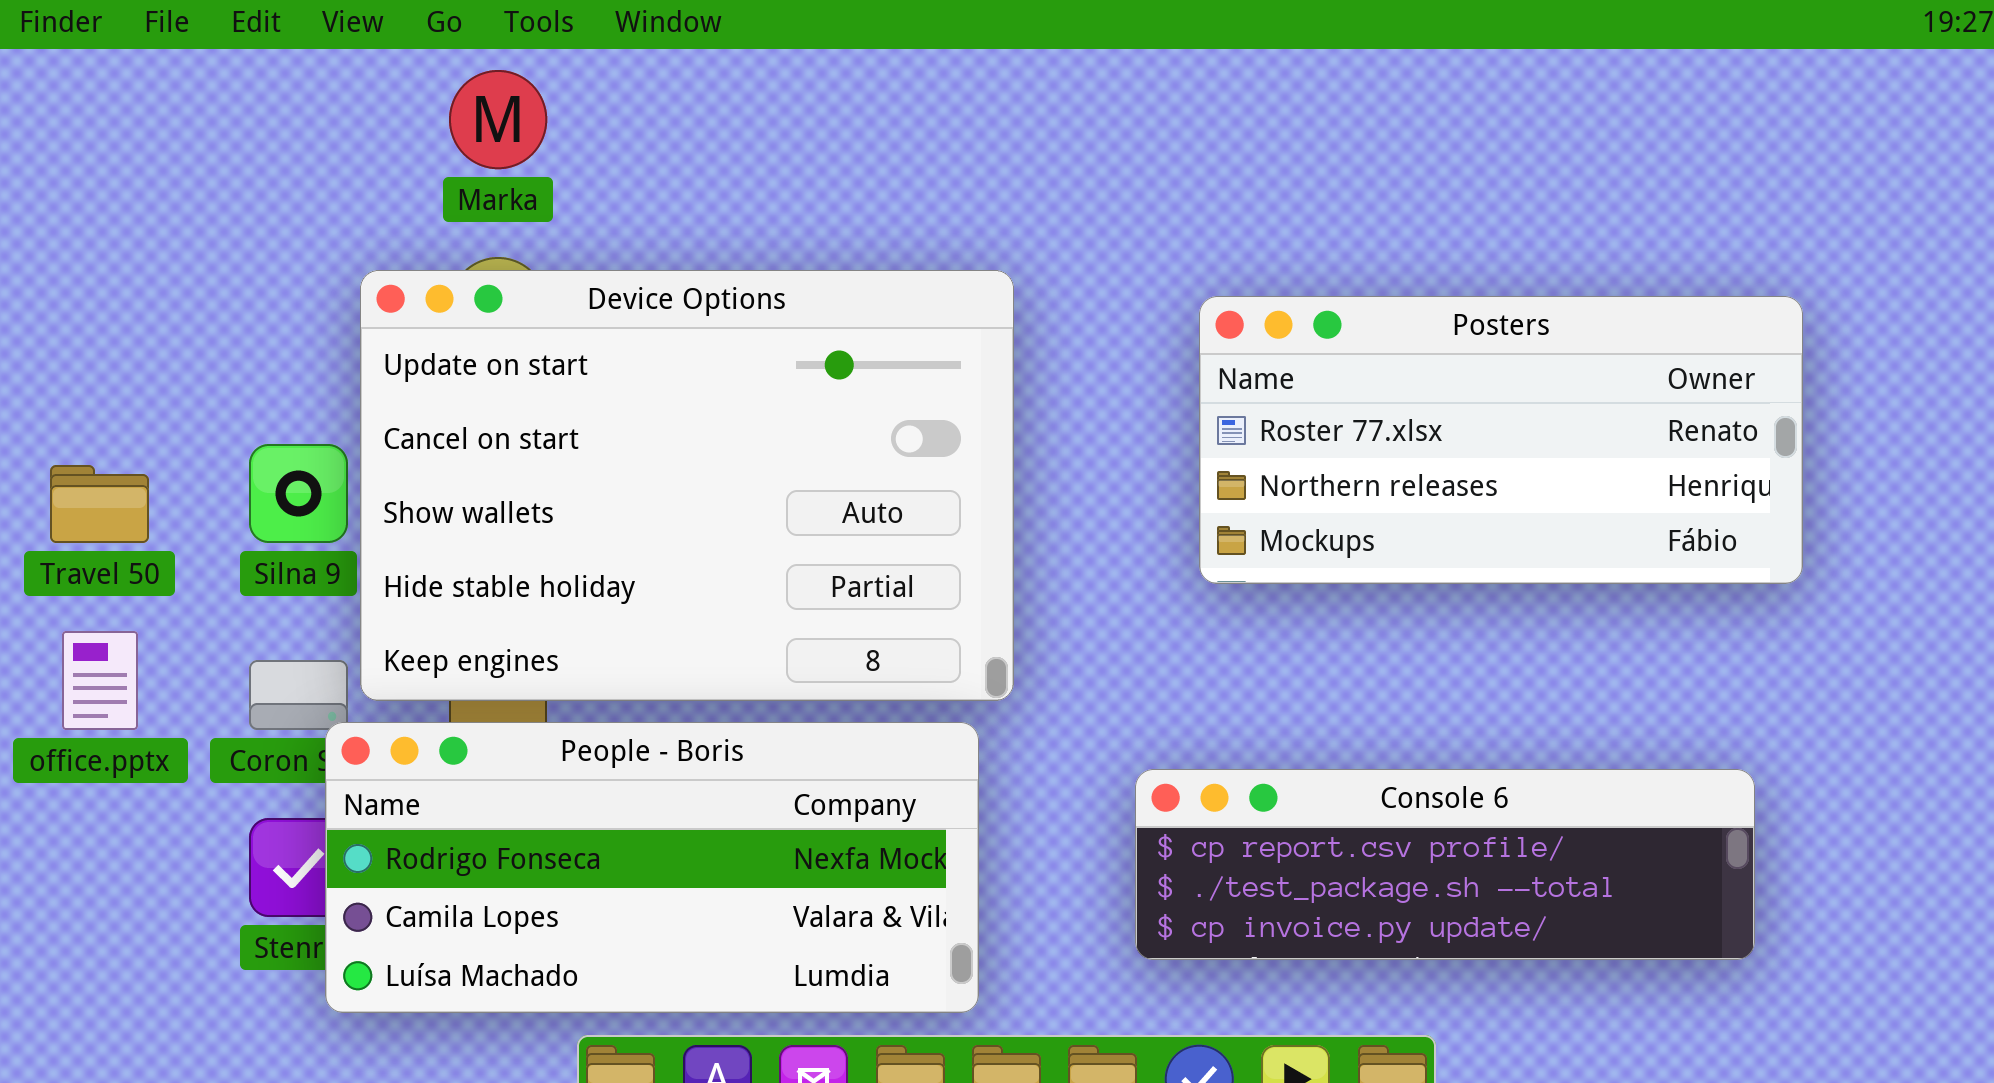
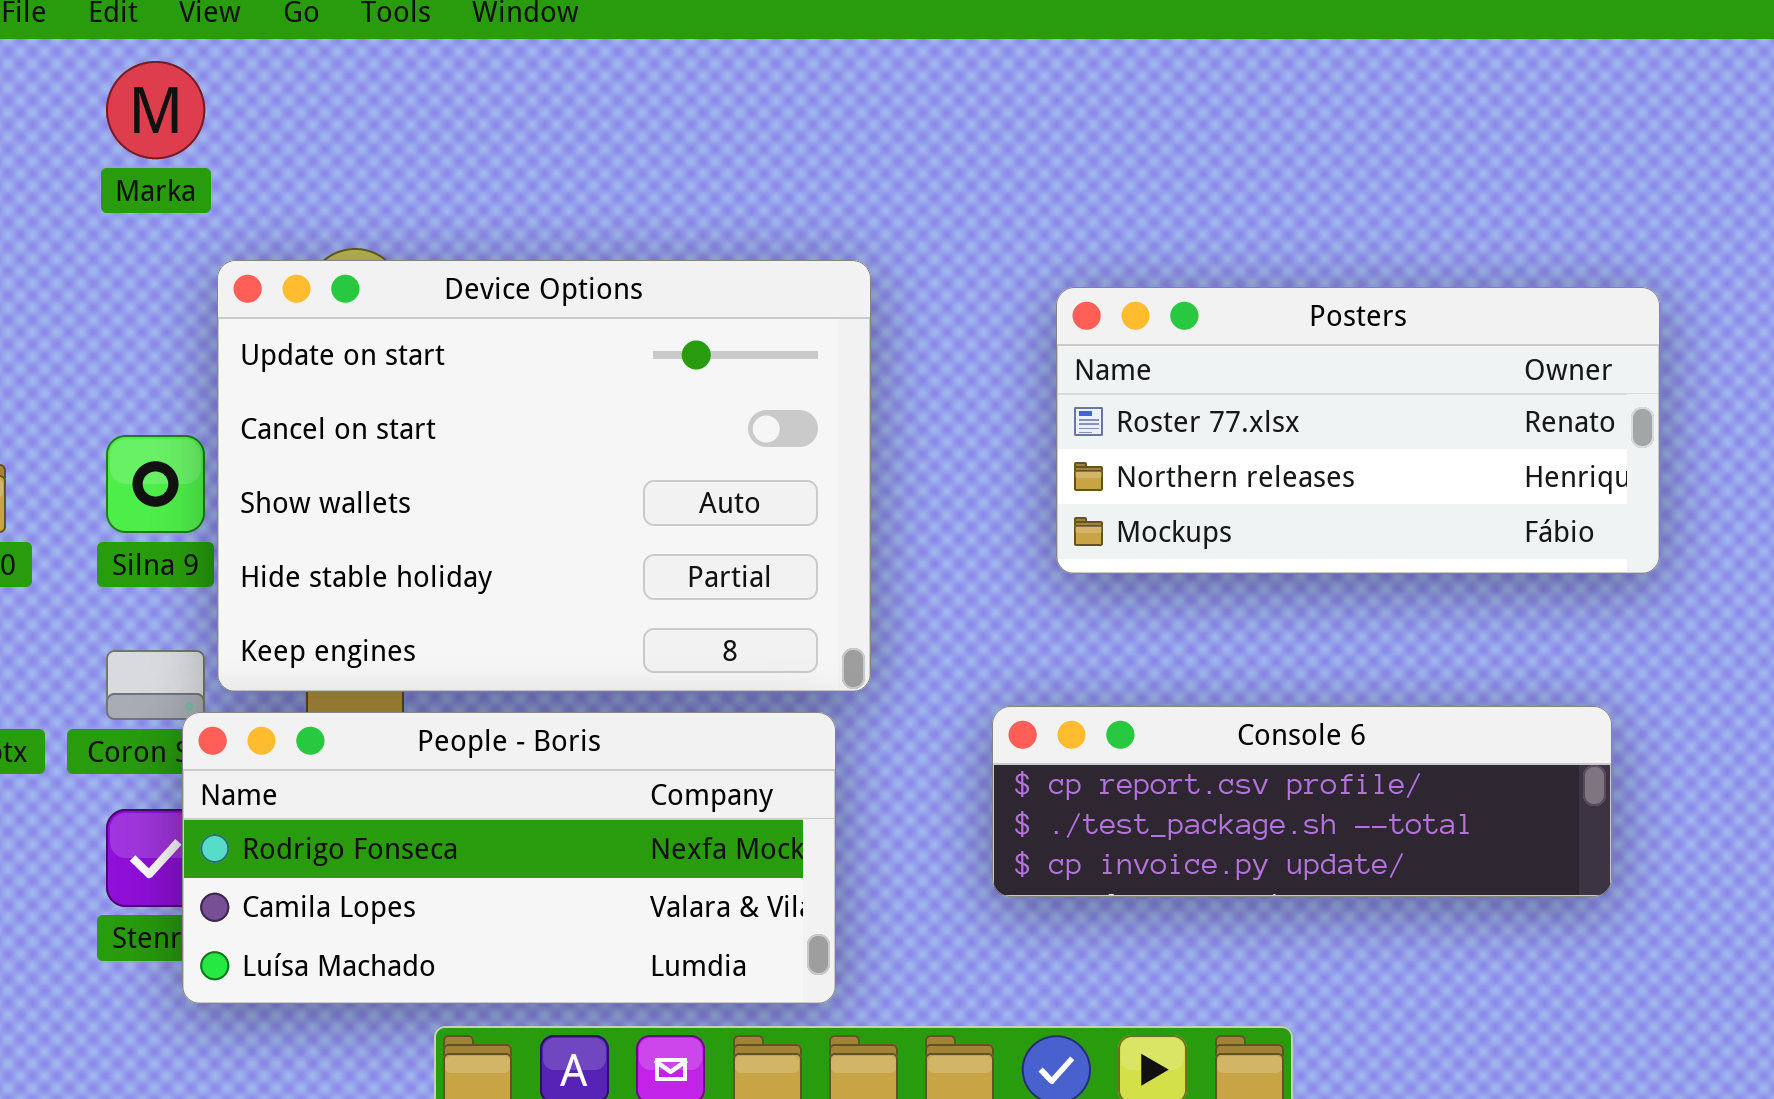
Marka: [449,70,547,169] -> [106,61,205,159], moved
Console 6: [1135,769,1755,960] -> [992,706,1612,897], moved

